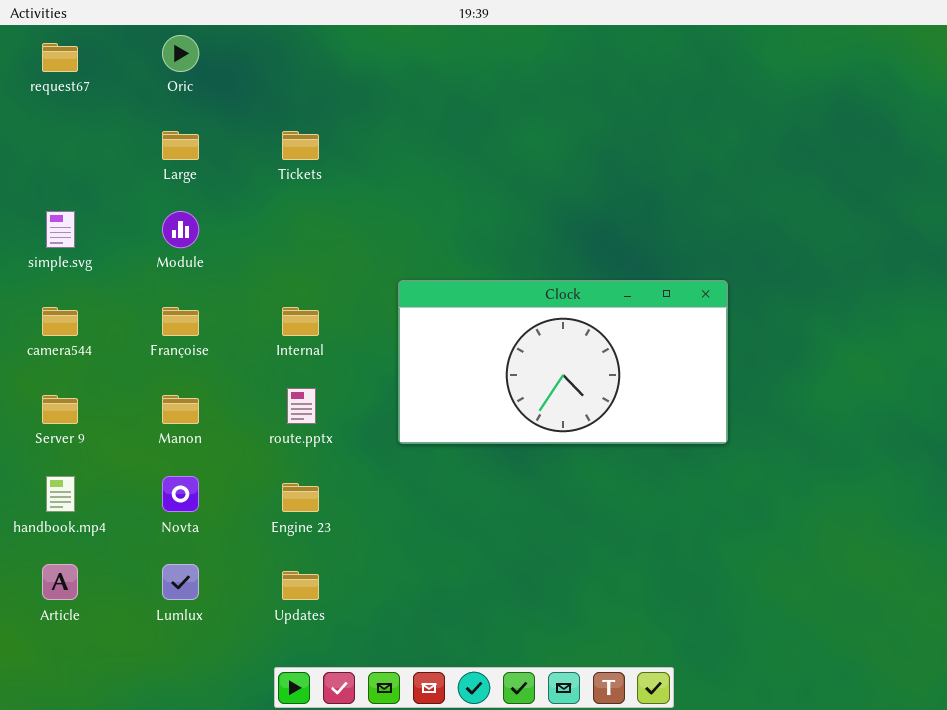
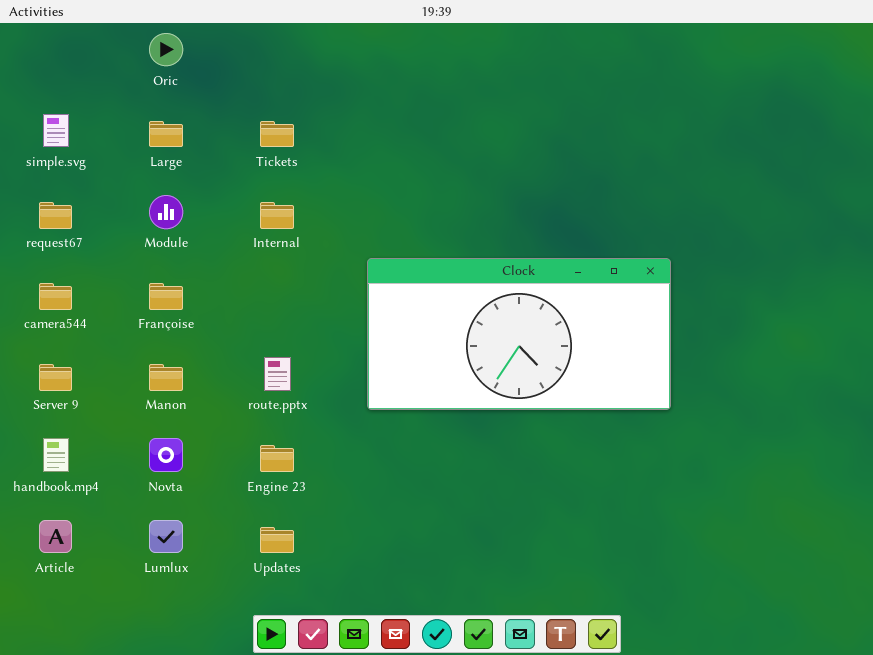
request67: [42,43,78,72] -> [39,202,72,229], moved
simple.svg: [46,211,75,248] -> [43,114,69,147], moved
Internal: [282,307,319,336] -> [260,202,294,229], moved

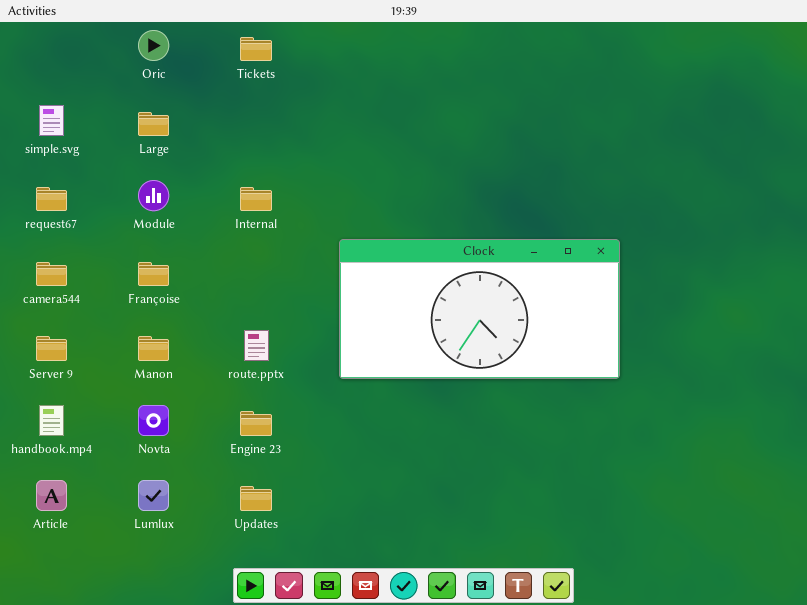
Tickets: [260,121,294,147] -> [240,37,272,61], moved

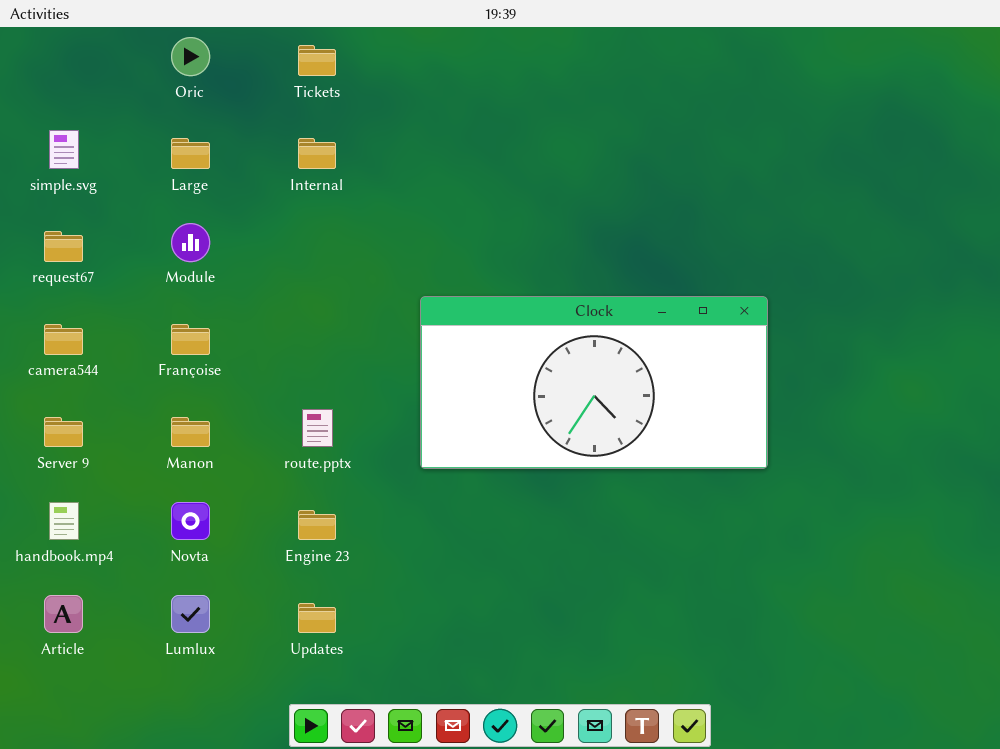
Internal: [240,187,272,211] -> [298,138,336,169], moved

